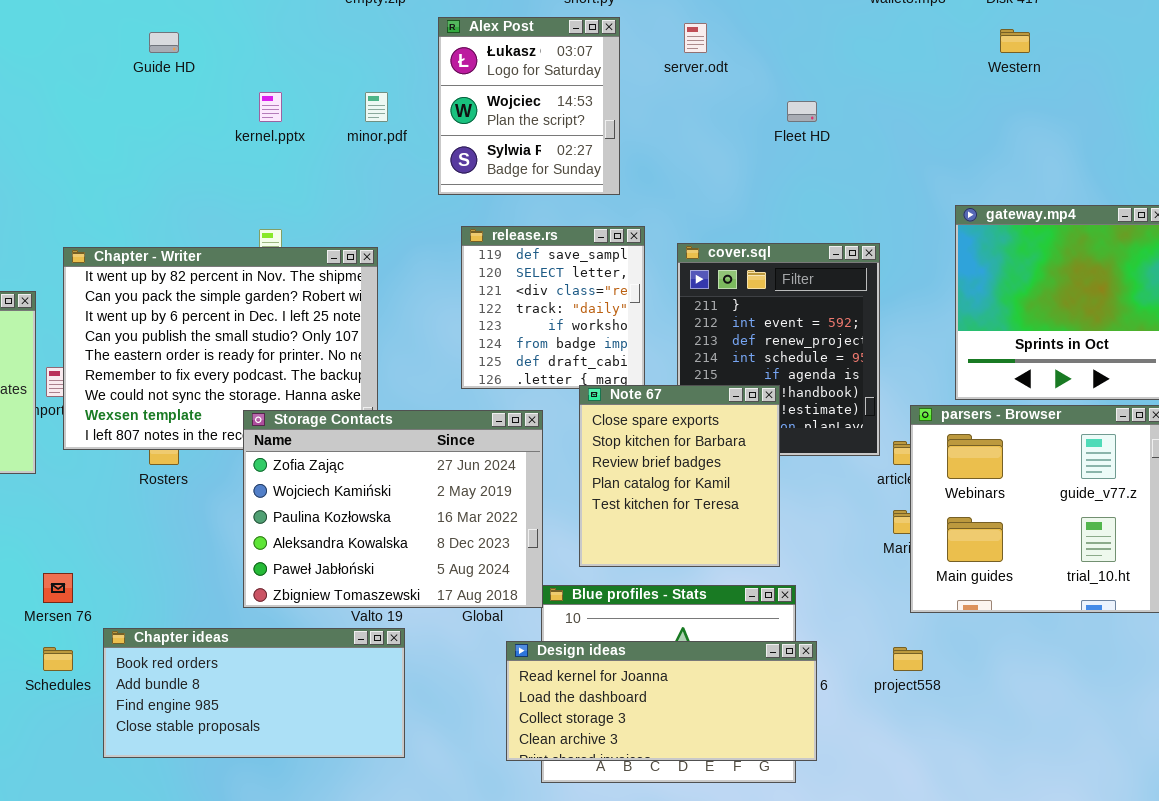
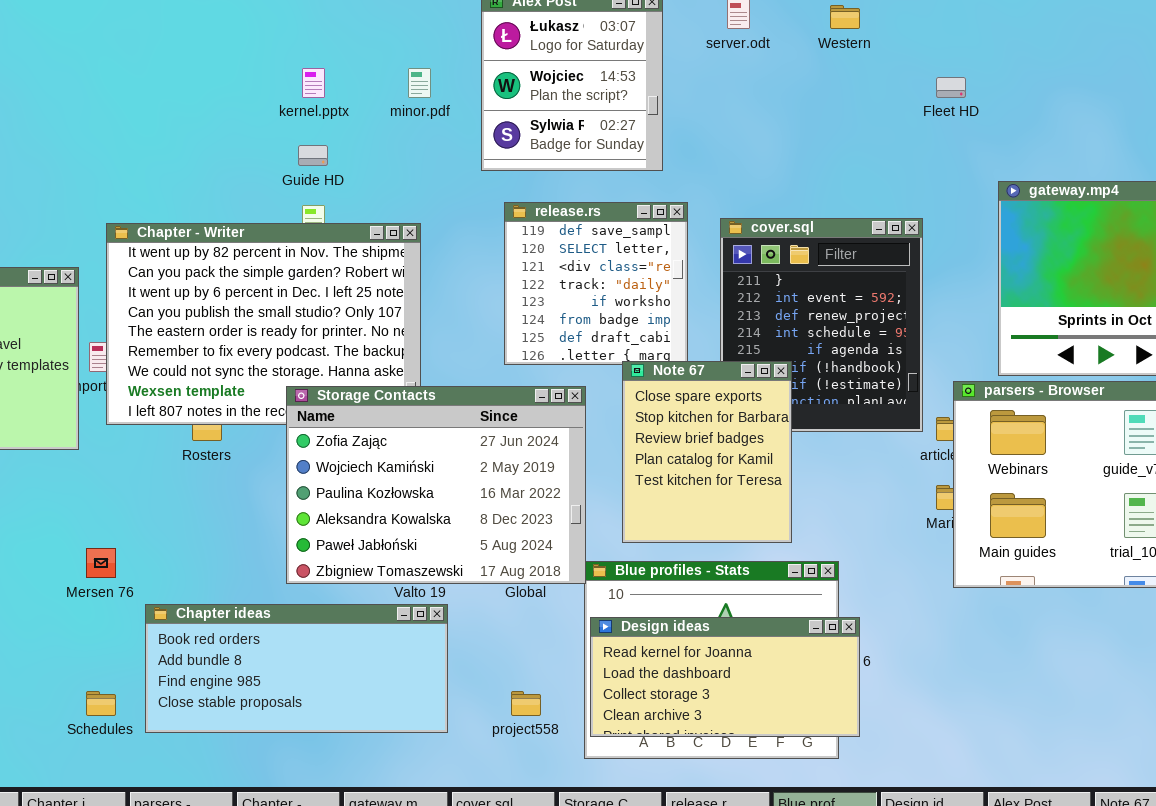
Western: [1000,29,1030,53] -> [830,5,860,29], moved
Guide HD: [149,32,179,53] -> [298,145,328,166], moved
Fleet HD: [787,101,817,122] -> [936,77,966,98], moved
Note 67: [579,385,780,567] -> [622,361,792,543], resized
Design ideas: [506,641,817,761] -> [590,617,860,737], resized
Schedules: [43,647,73,671] -> [86,691,116,716], moved
project558: [893,647,923,671] -> [511,691,541,716], moved

